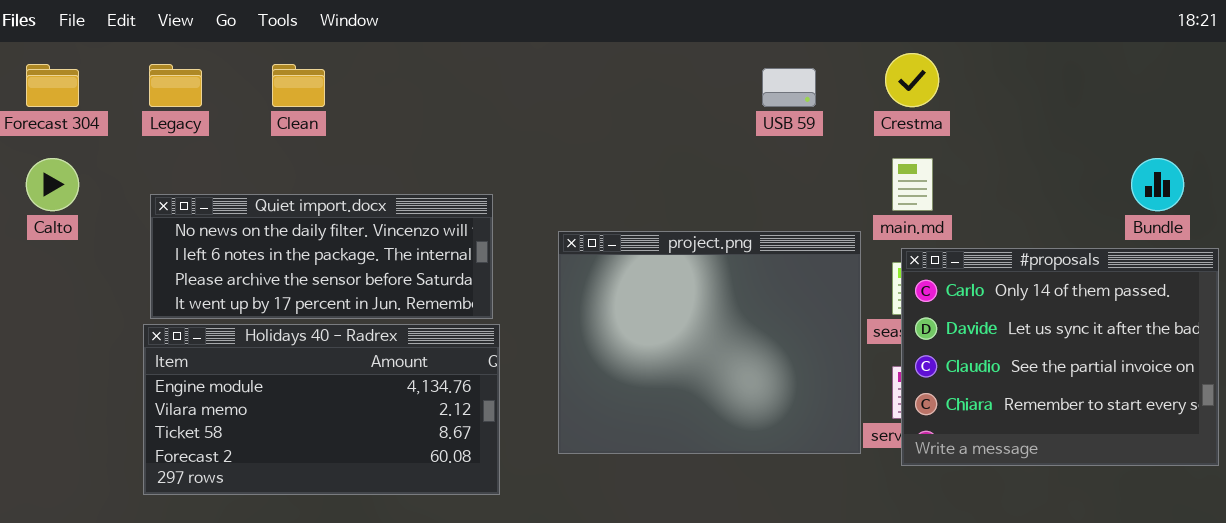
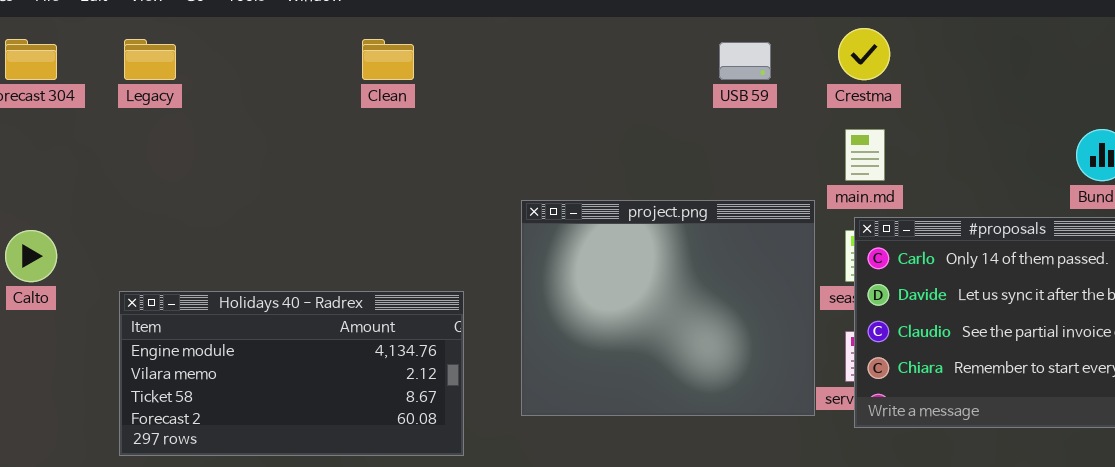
Clean: [272,64,325,107] -> [362,39,414,80], moved
Calto: [26,158,79,211] -> [5,230,57,282], moved
Quiet import.docx: [150,194,493,319] -> none, closed

